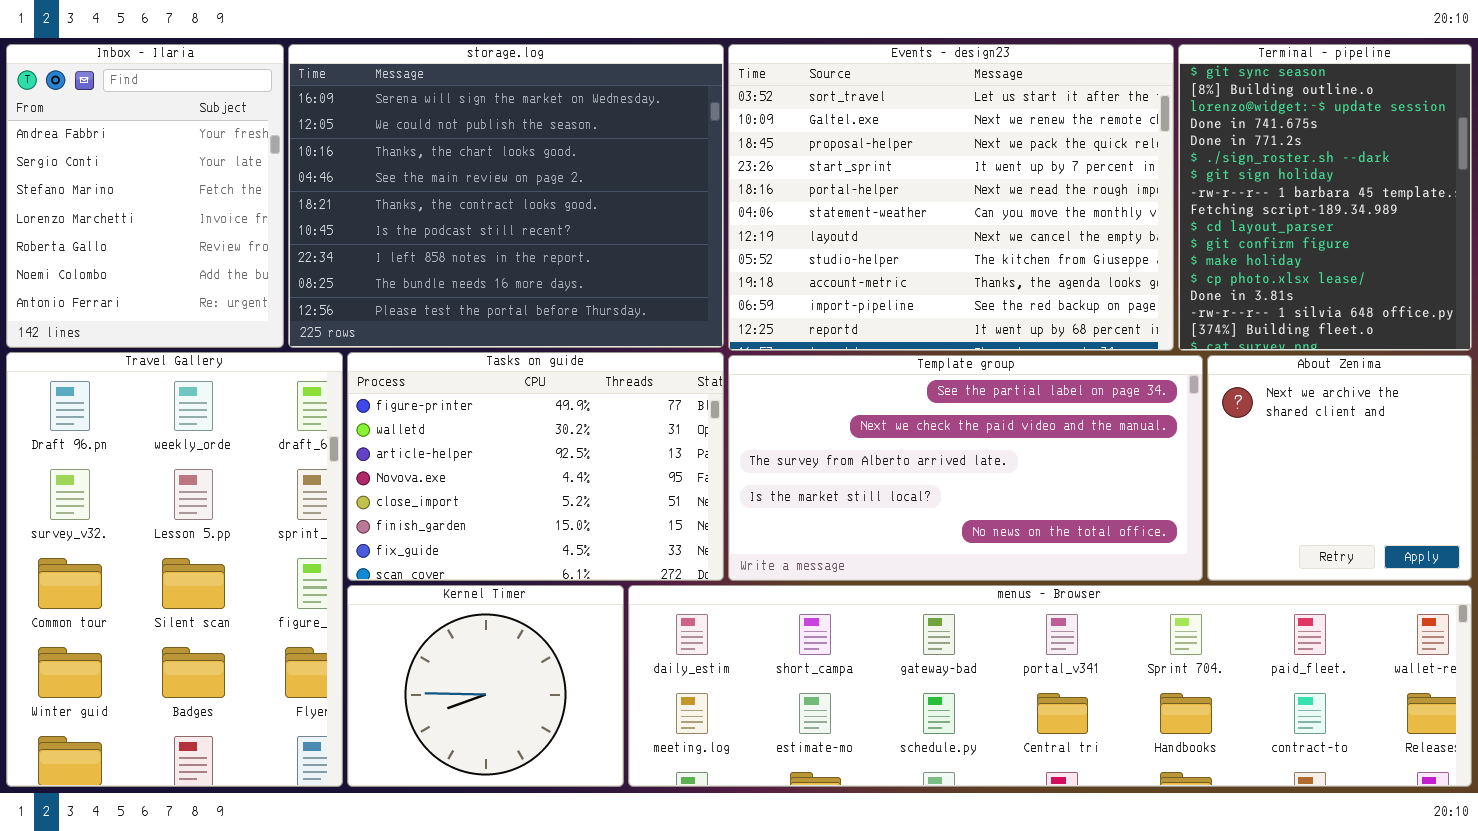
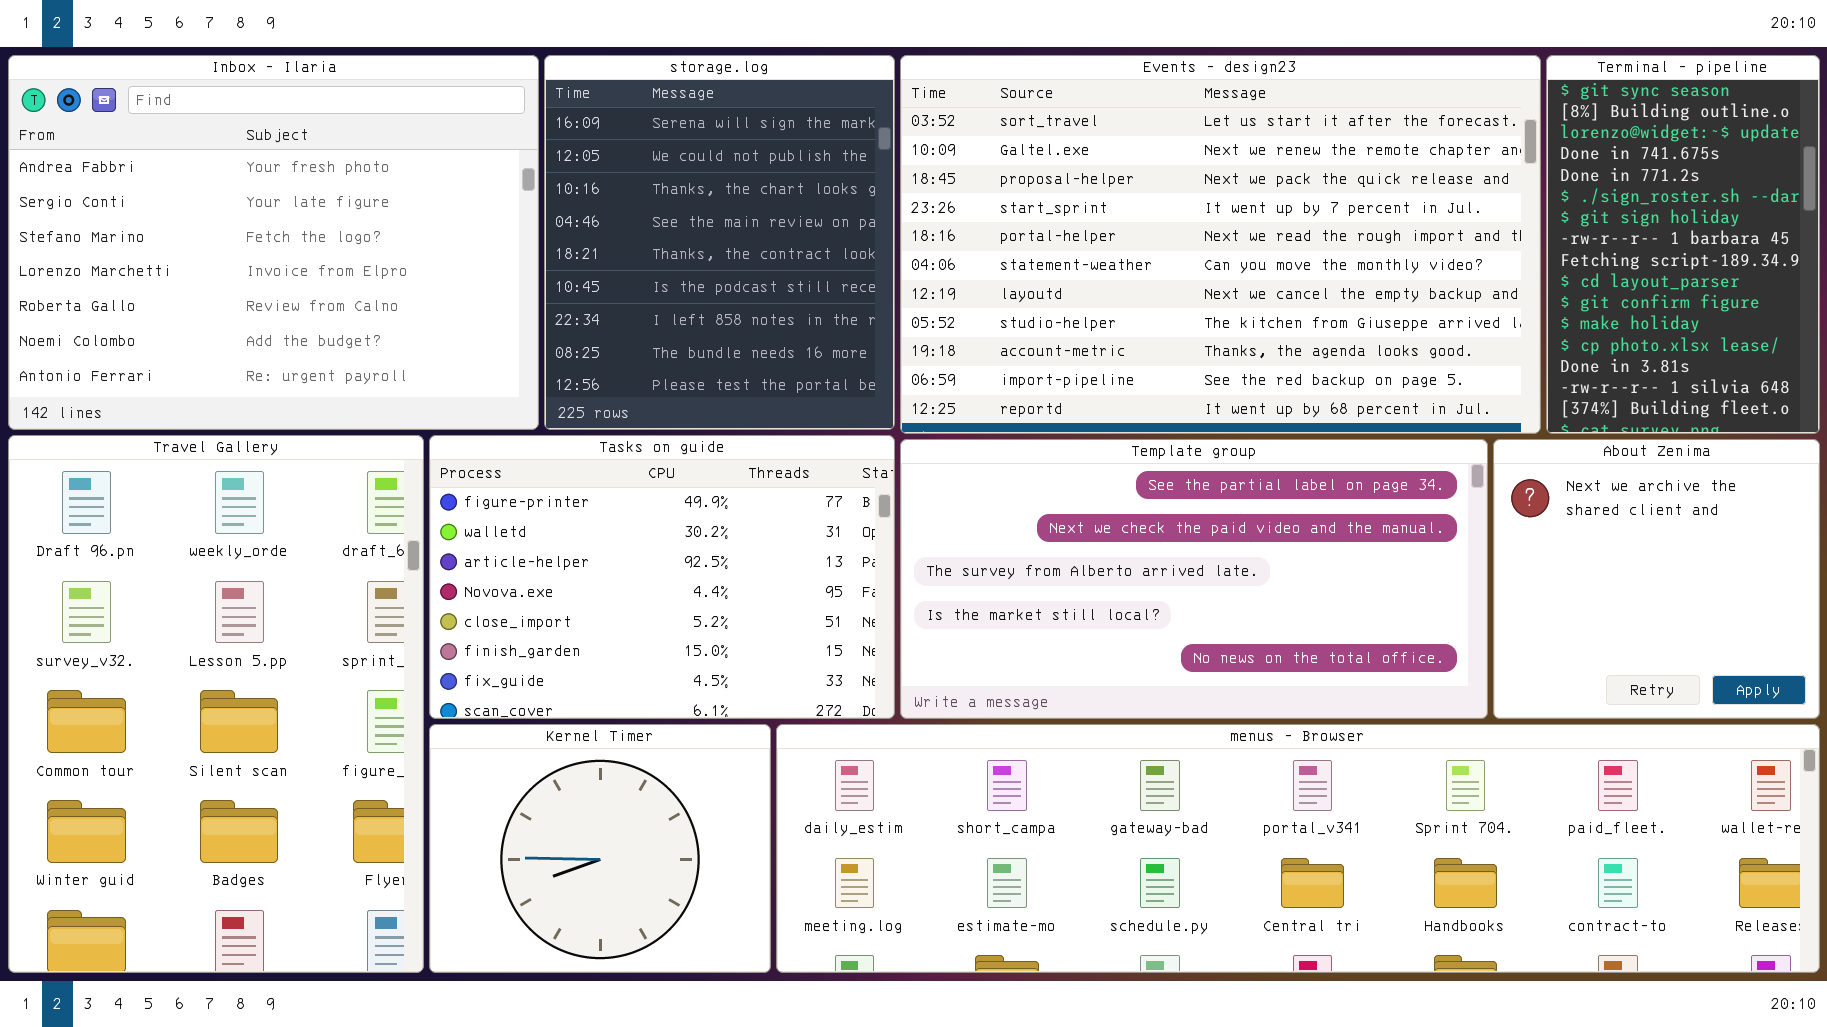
Inbox - Ilaria: [6,44,284,348] -> [8,55,539,430], resized
storage.log: [288,44,724,348] -> [544,55,895,430], resized
Events - design23: [728,44,1174,351] -> [900,55,1541,434], resized
Terminal - pipeline: [1178,44,1472,351] -> [1546,55,1820,434], resized

